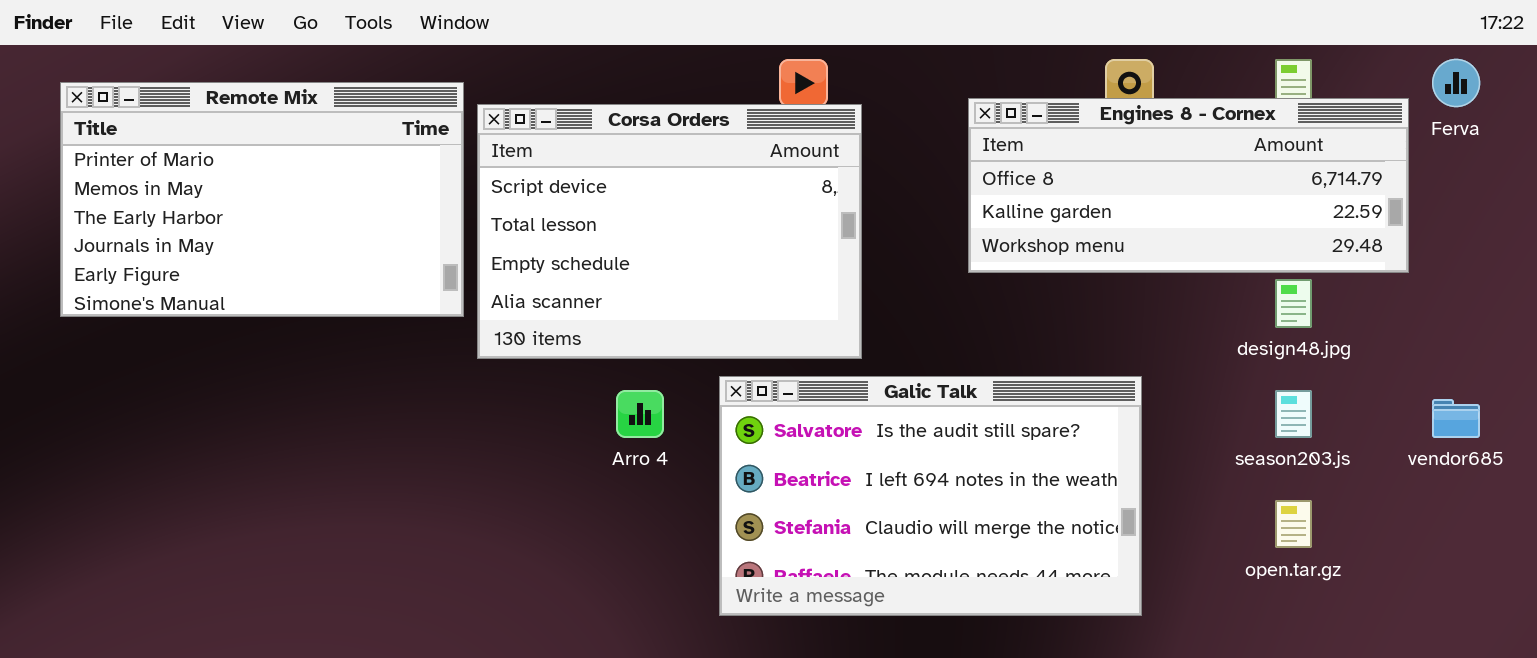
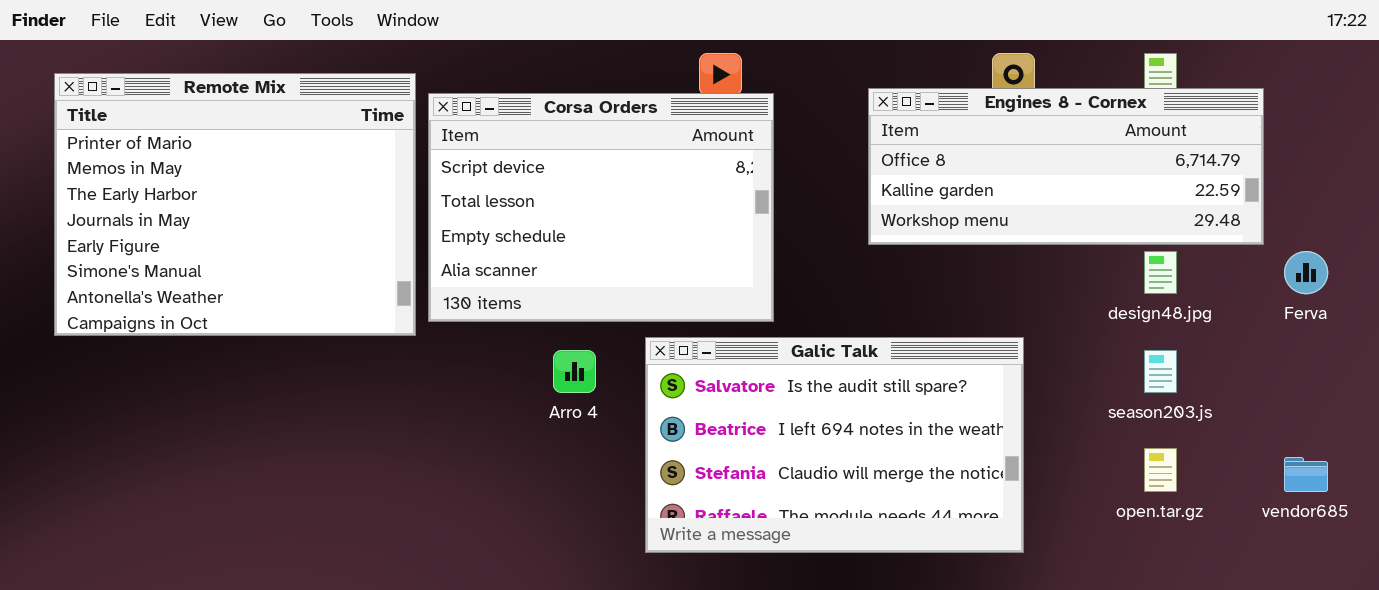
Ferva: [1432,59,1480,107] -> [1284,251,1328,294], moved
Remote Mix: [60,82,464,317] -> [54,73,416,336], resized
vendor685: [1432,399,1480,438] -> [1284,457,1328,492], moved

